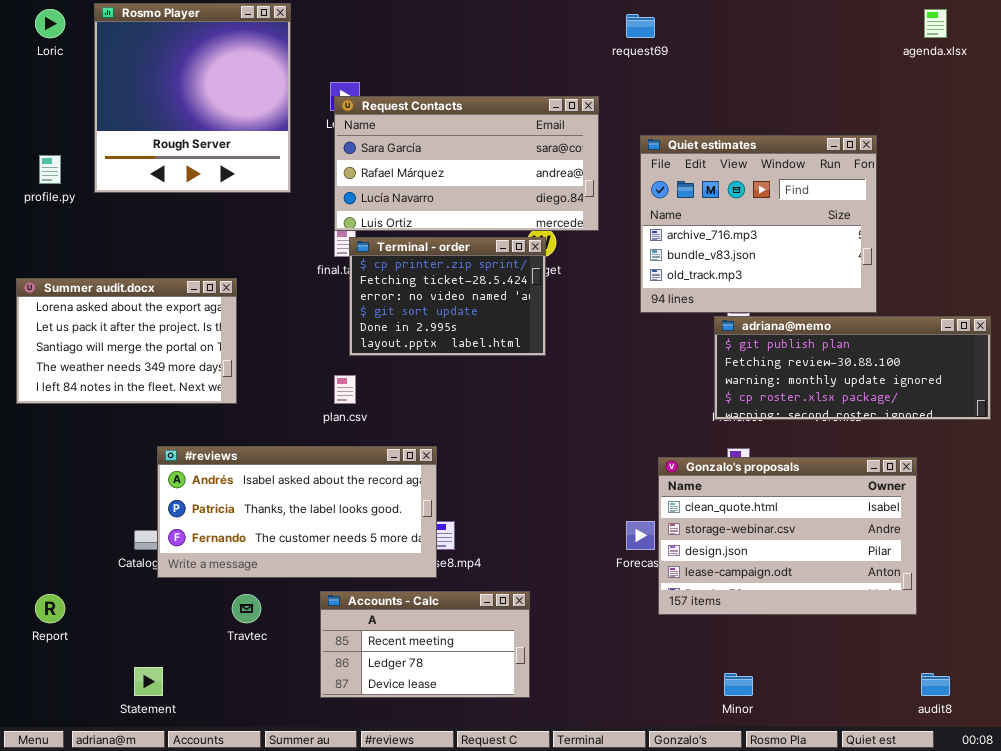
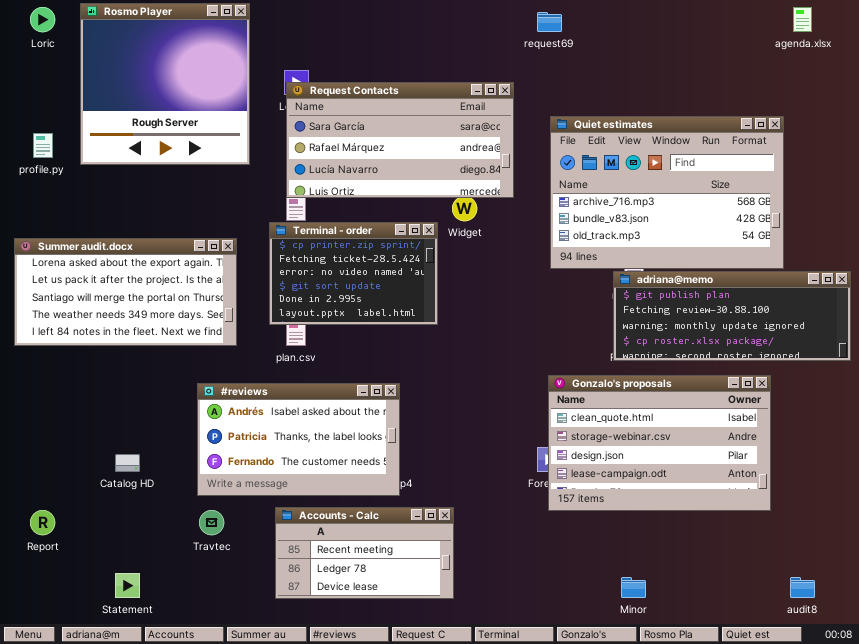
Quiet estimates: [640,135,877,313] -> [550,116,784,269], resized
Terminal - order: [349,237,546,356] -> [269,222,438,325], moved
Summer audit.docx: [16,278,237,404] -> [14,238,237,346], resized
#reviews: [157,446,437,578] -> [197,383,400,496], moved, resized
Gonzalo's proposals: [658,457,917,615] -> [548,375,771,511], moved

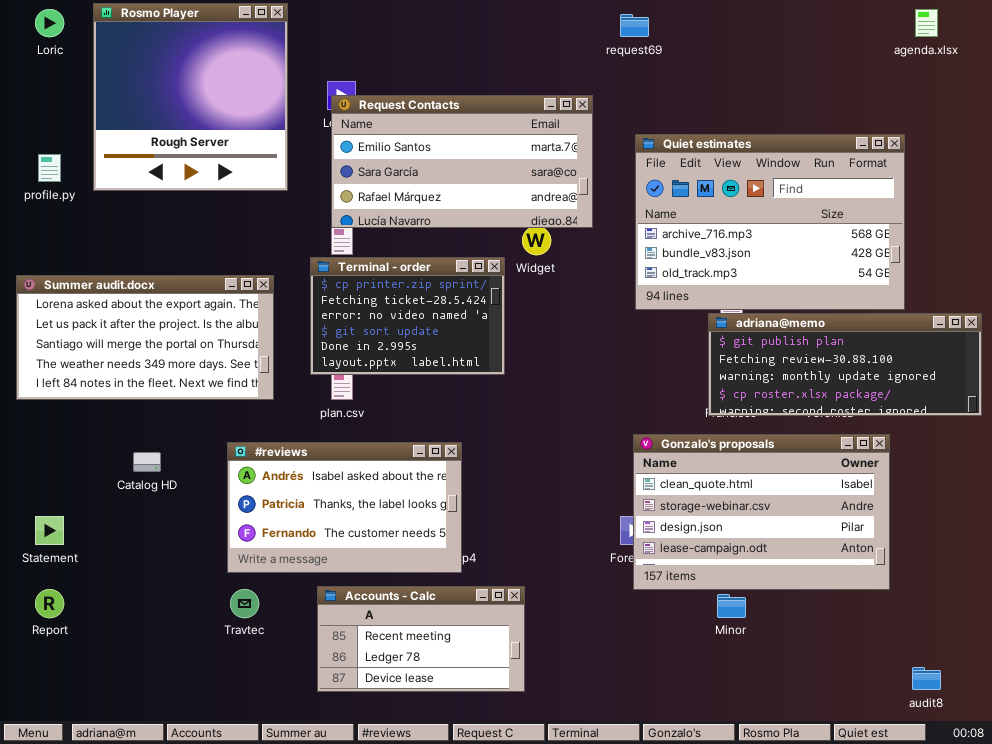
Request Contacts: [286,82,514,198] -> [331,95,593,228], scrolled up 1 row
Catalog HD: [115,454,140,472] -> [133,452,161,472], moved
Statement: [115,573,140,598] -> [35,516,64,545], moved
Minor: [621,577,646,598] -> [717,594,746,618], moved

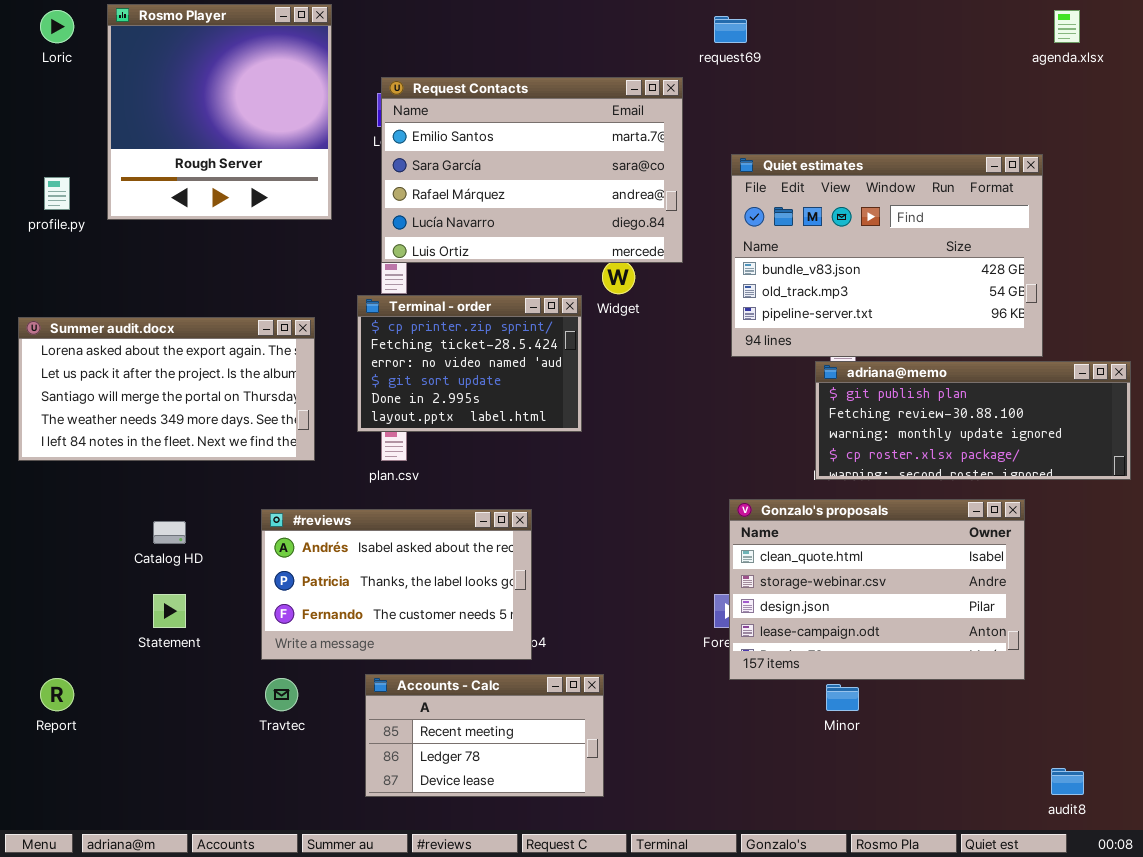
Request Contacts: [331,95,593,228] -> [381,77,683,263], resized
Quiet estimates: [635,134,905,310] -> [731,154,1043,357], scrolled down 1 row
Statement: [35,516,64,545] -> [153,594,186,628], moved

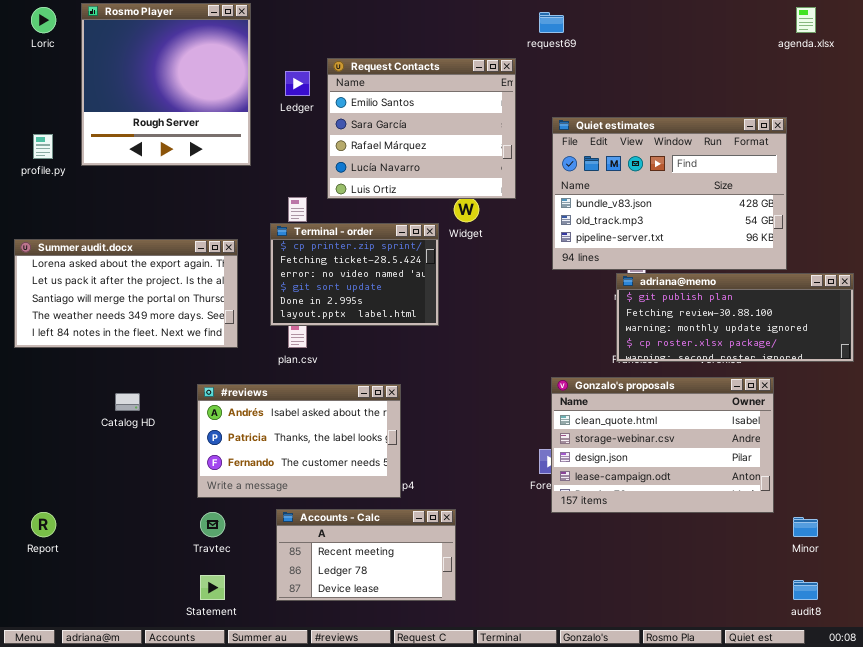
Request Contacts: [381,77,683,263] -> [327,58,516,199], resized
Statement: [153,594,186,628] -> [200,575,225,600], moved
Minor: [826,684,859,711] -> [793,517,818,537], moved

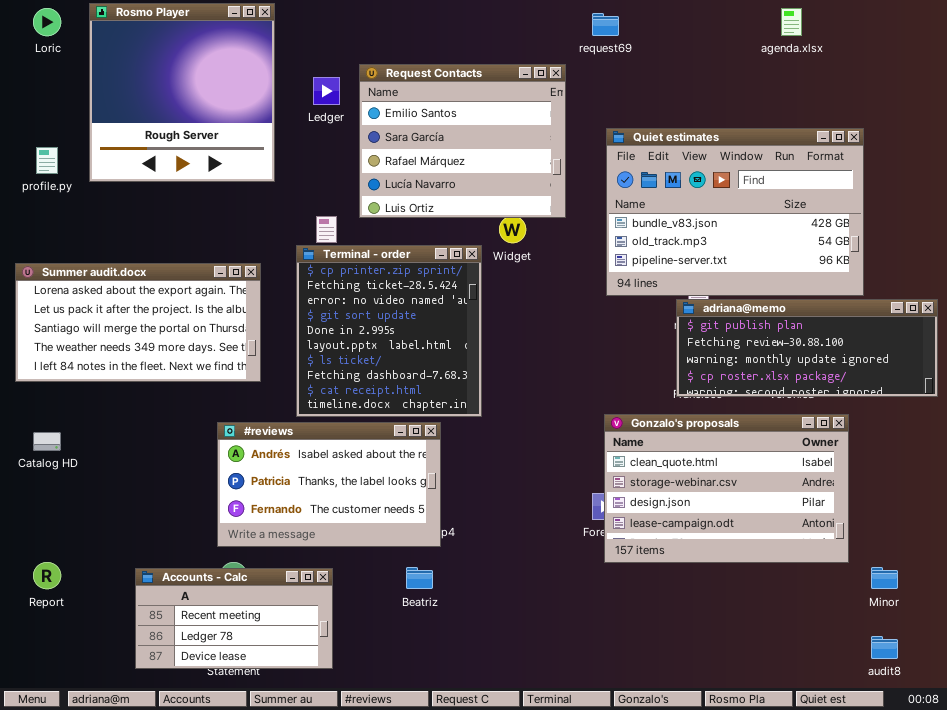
agenda.xlsx: [796,7,816,33] -> [781,8,802,36], moved
Terminal - order: [270,223,439,326] -> [296,245,482,417], resized
Catalog HD: [115,393,140,411] -> [33,432,61,451], moved
Accounts - Calc: [276,509,456,601] -> [135,568,333,669], moved

